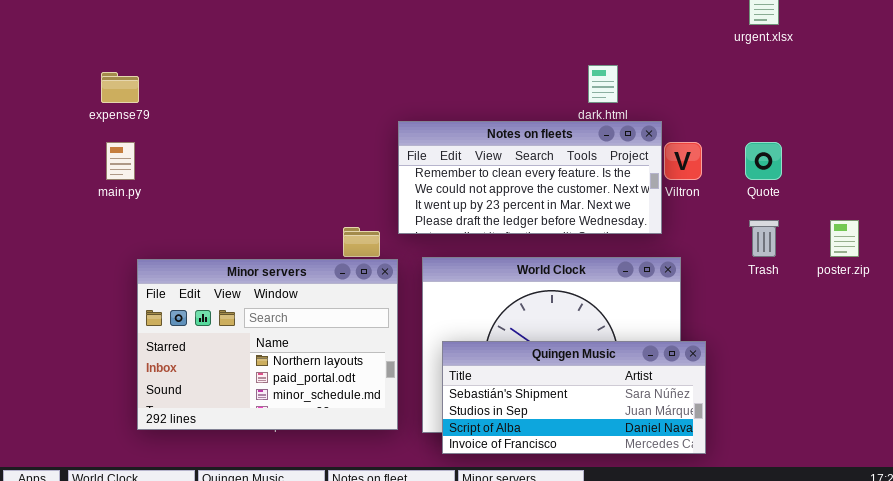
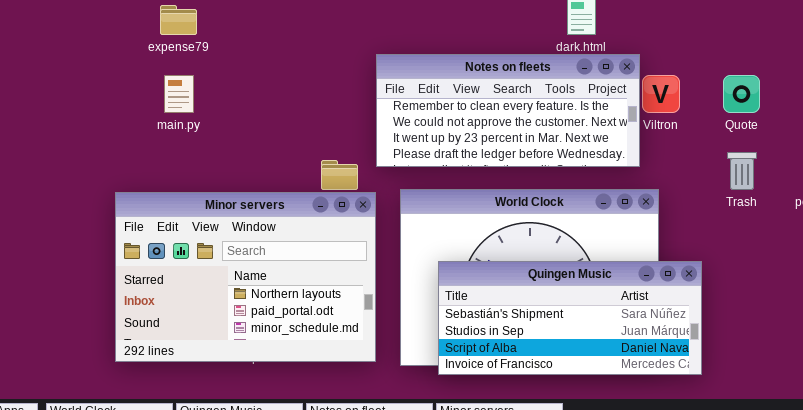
expense79: [101,72,139,103] -> [160,5,197,35], moved
main.py: [106,142,135,180] -> [164,75,194,113], moved
Quingen Music: [442,341,706,454] -> [438,261,702,375], moved

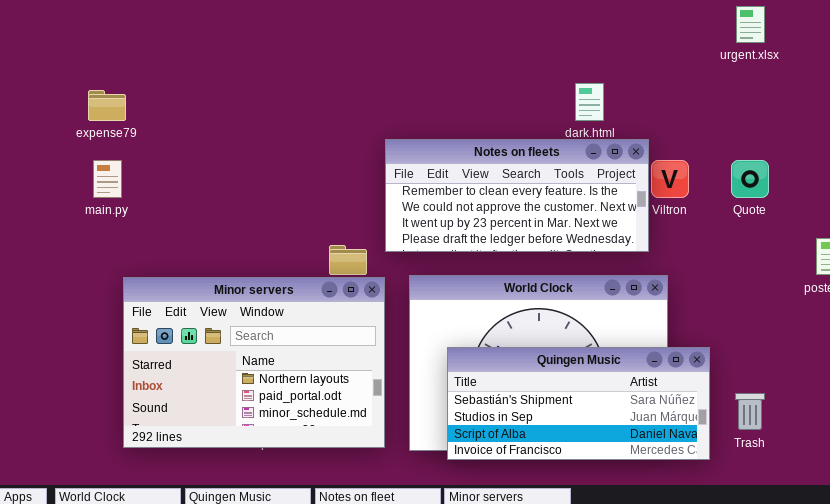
expense79: [160,5,197,35] -> [88,90,126,121], moved
main.py: [164,75,194,113] -> [93,160,122,198], moved
Trash: [727,152,757,190] -> [735,393,765,430], moved

